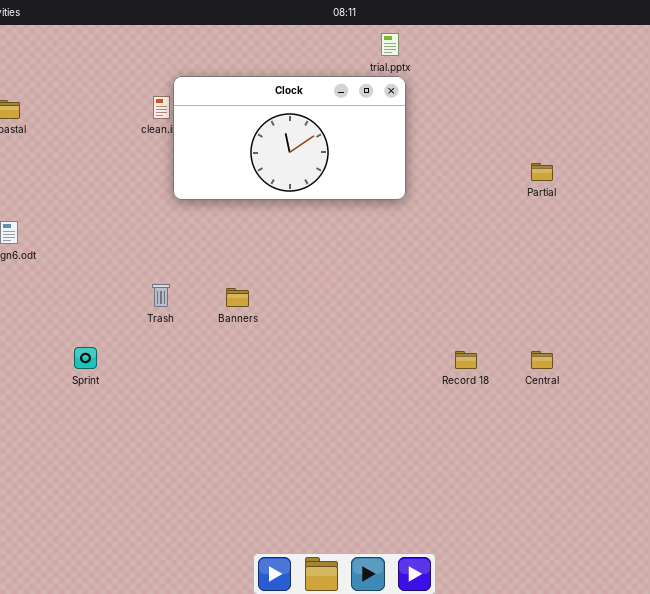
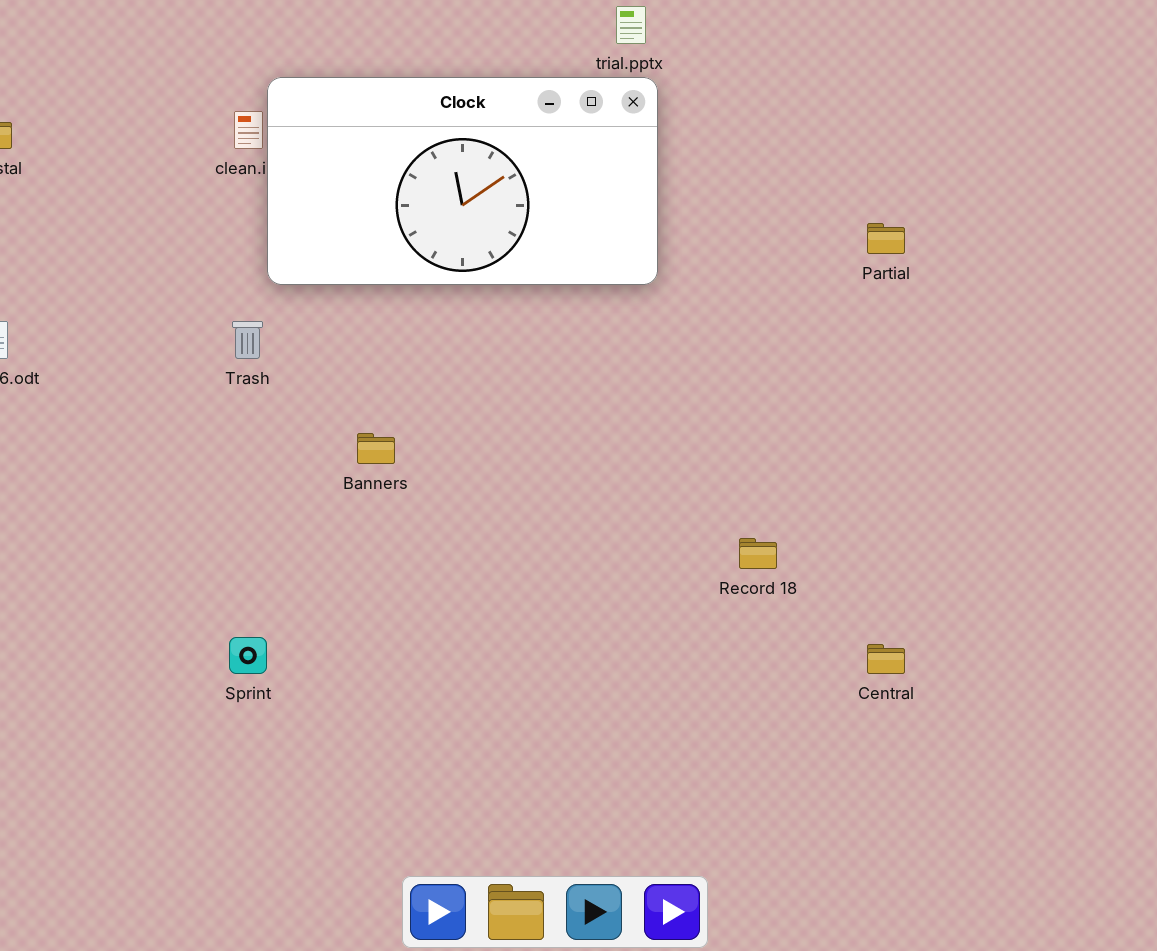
Trash: [152,284,170,307] -> [232,321,263,359], moved
Sprint: [74,347,97,369] -> [229,637,267,674], moved
Central: [531,351,553,369] -> [867,644,905,674], moved

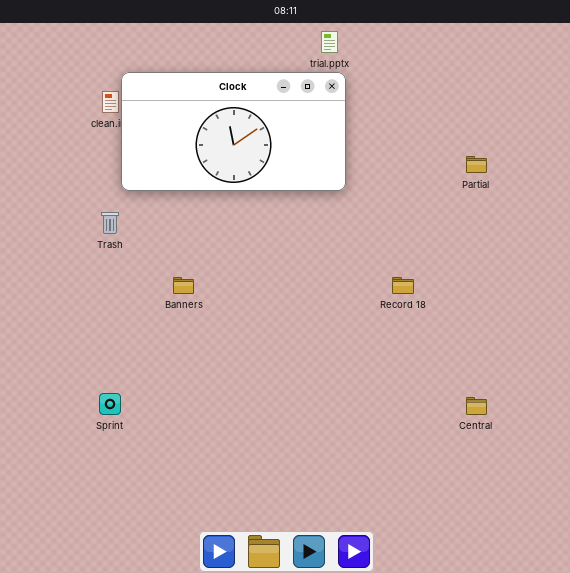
Record 18: [739,538,777,569] -> [392,277,414,294], moved

